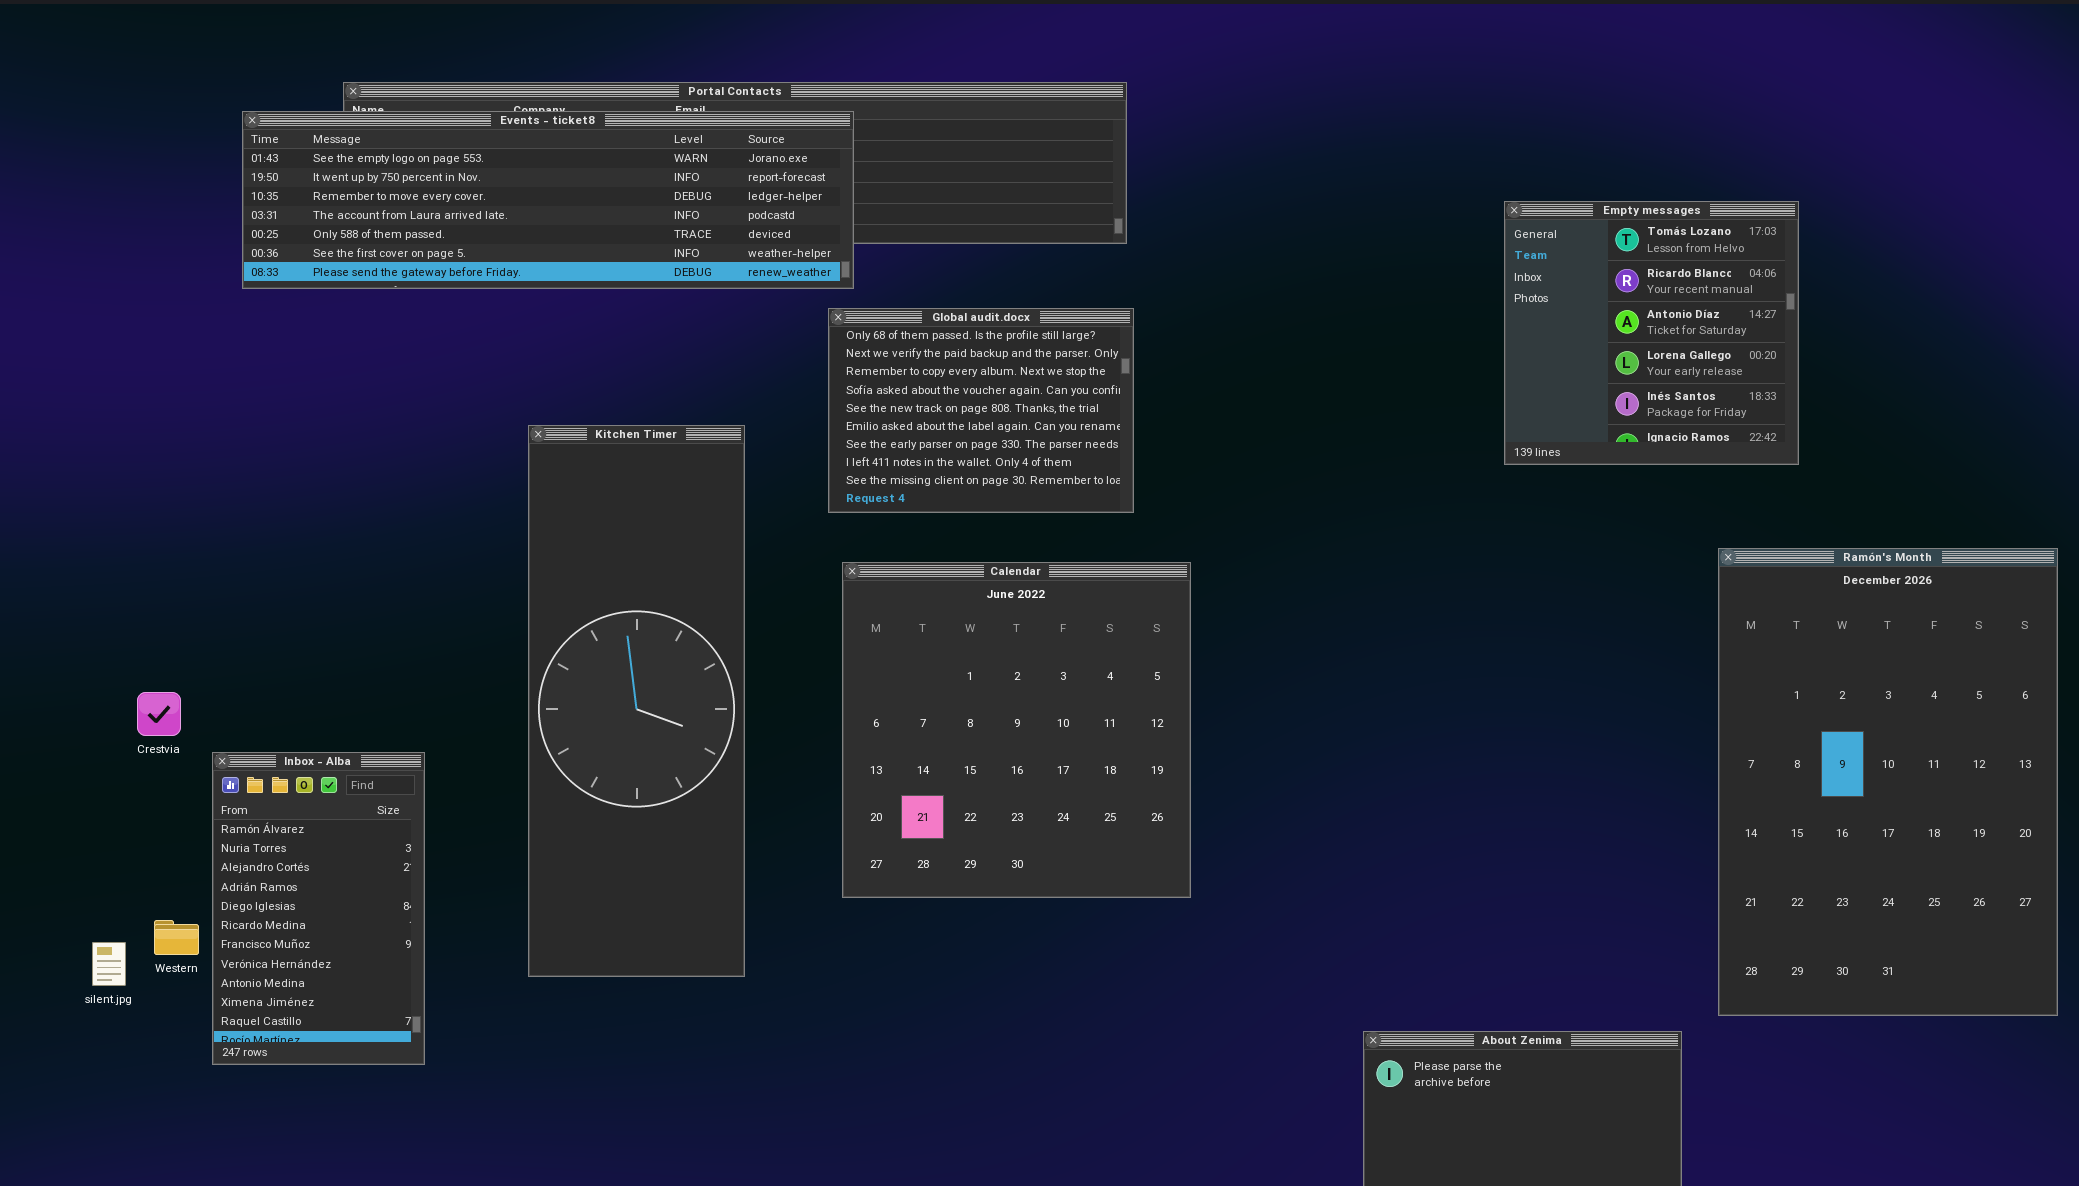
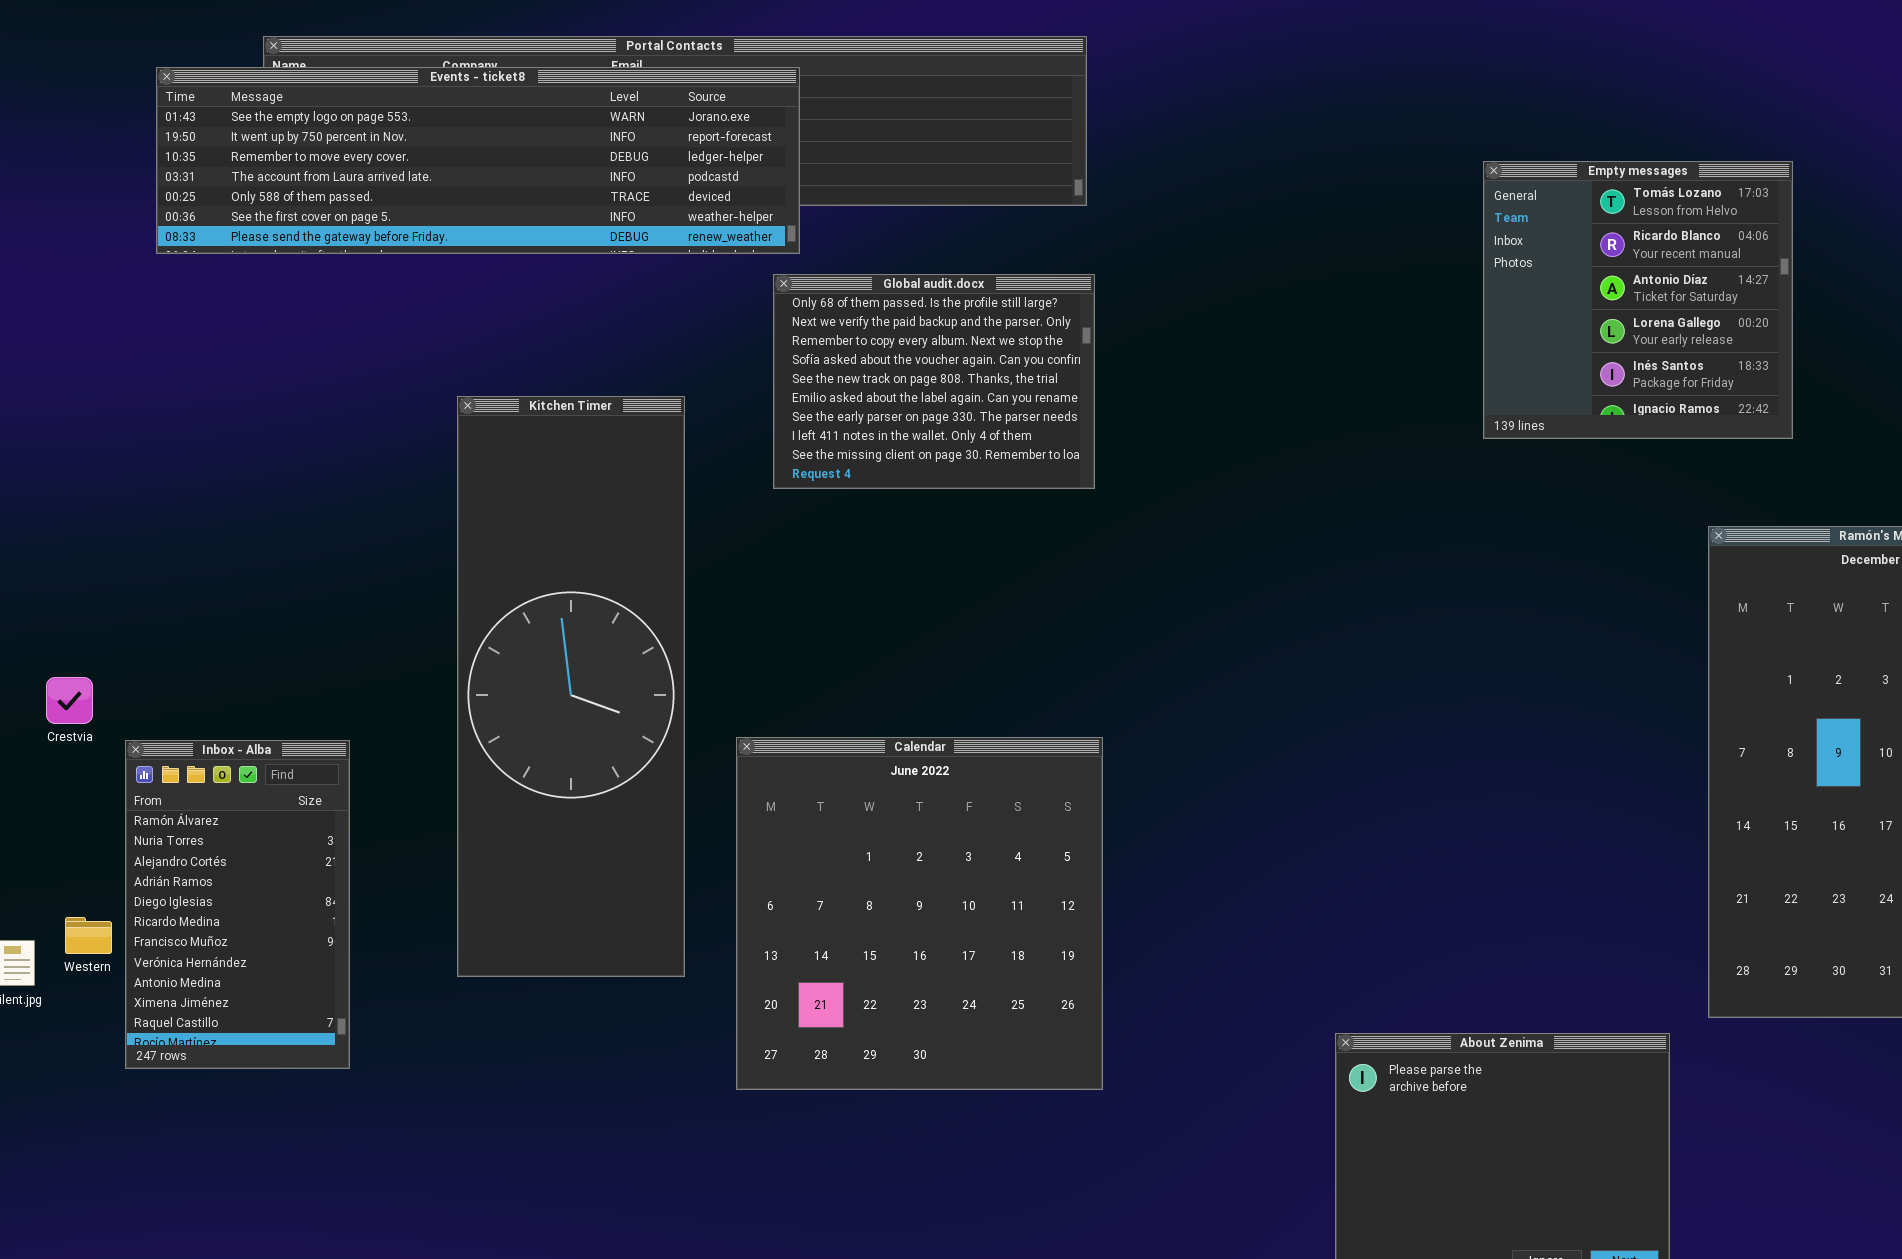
Calendar: [842,562,1191,898] -> [736,737,1103,1090], moved

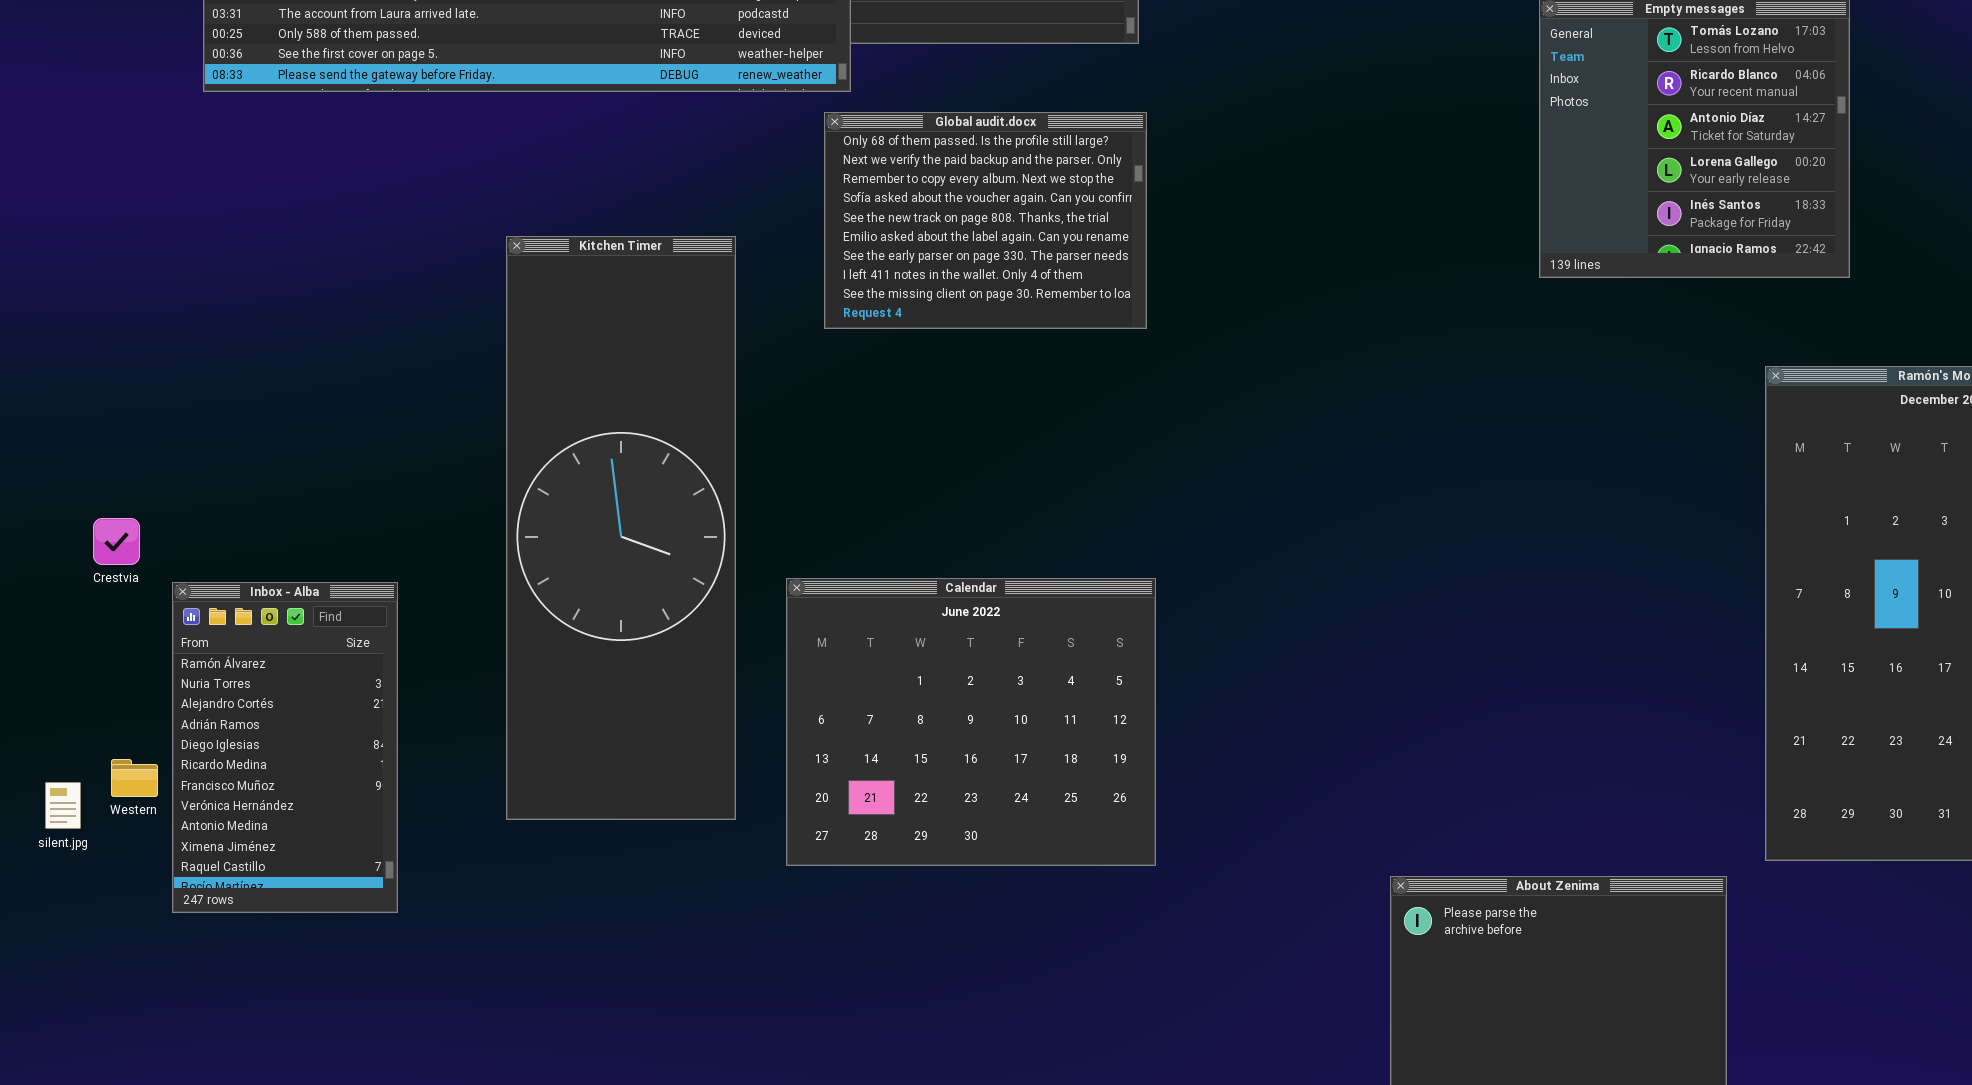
Calendar: [736,737,1103,1090] -> [786,578,1156,866], resized

